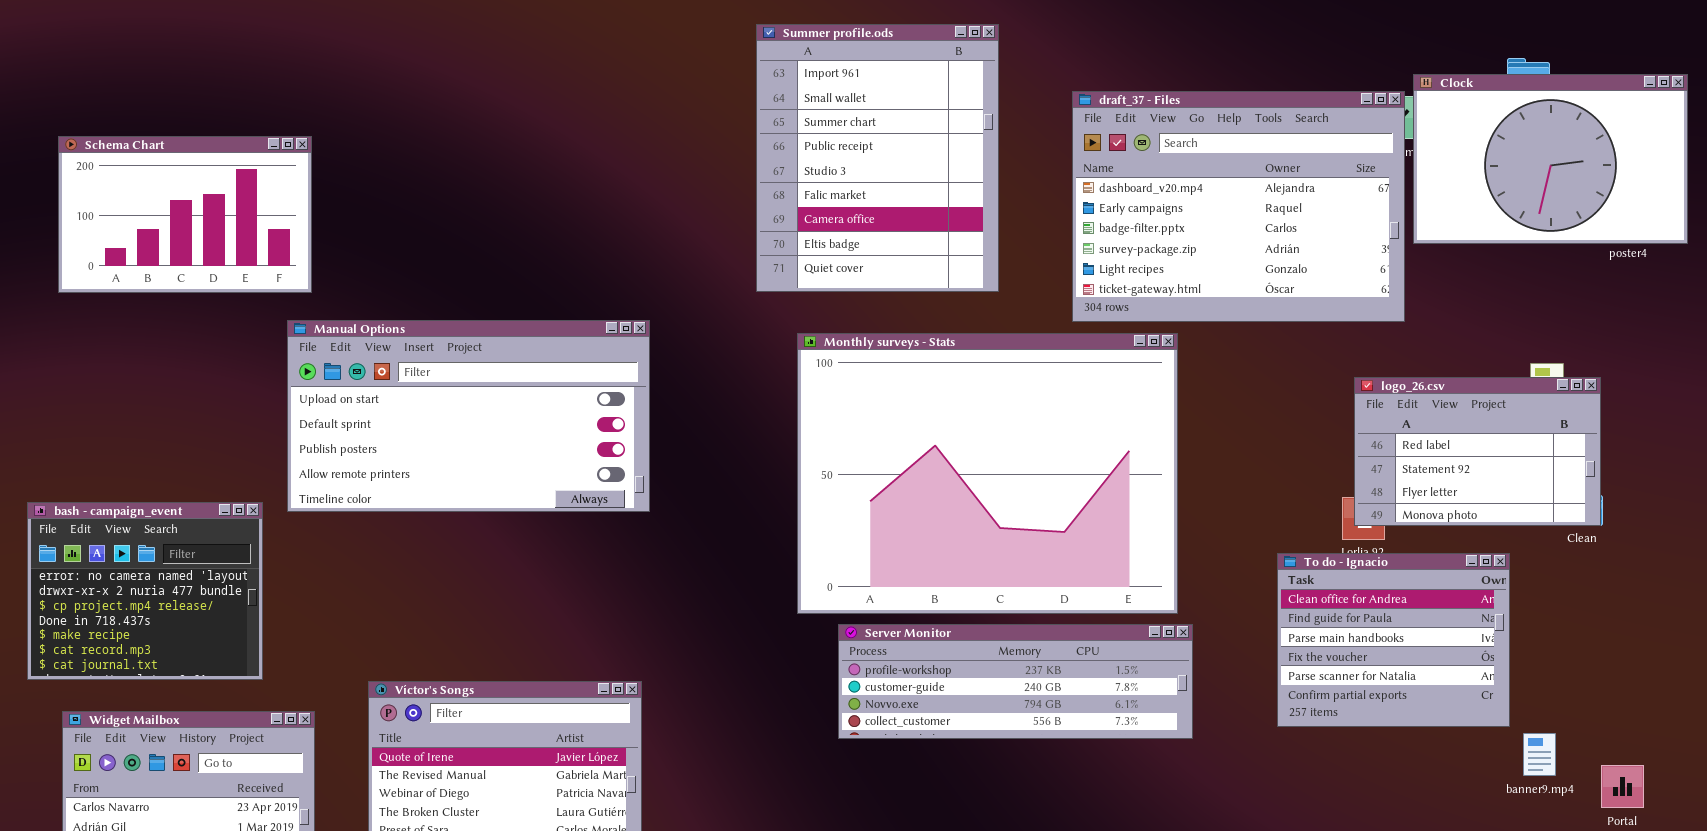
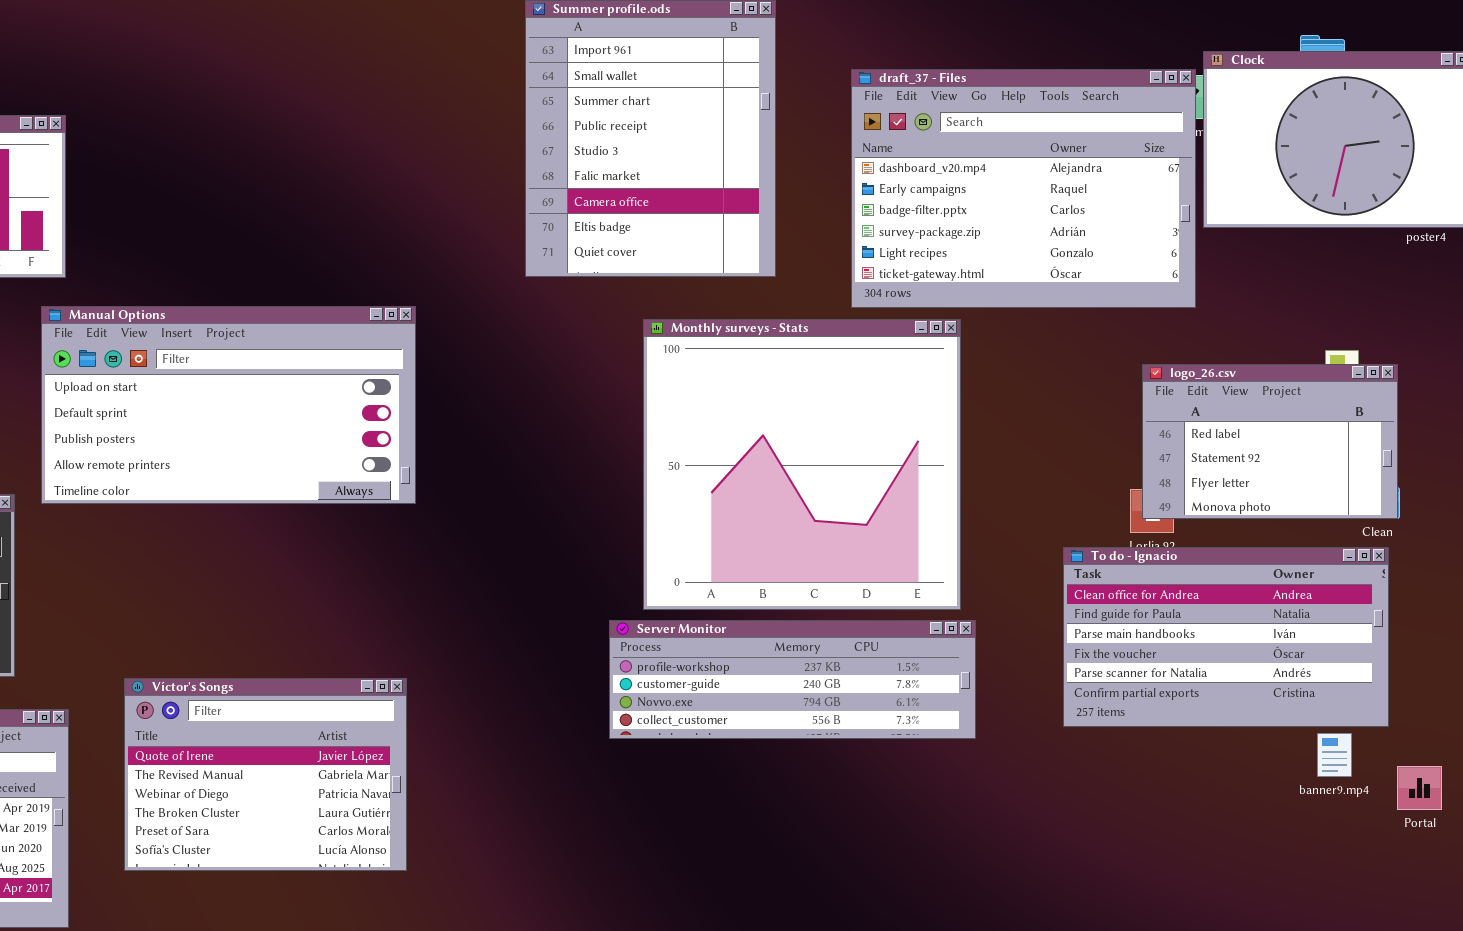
Monthly surveys - Stats: [797,333,1178,614] -> [643,319,961,610], resized
To do - Ignacio: [1277,553,1510,727] -> [1063,547,1389,727], resized

